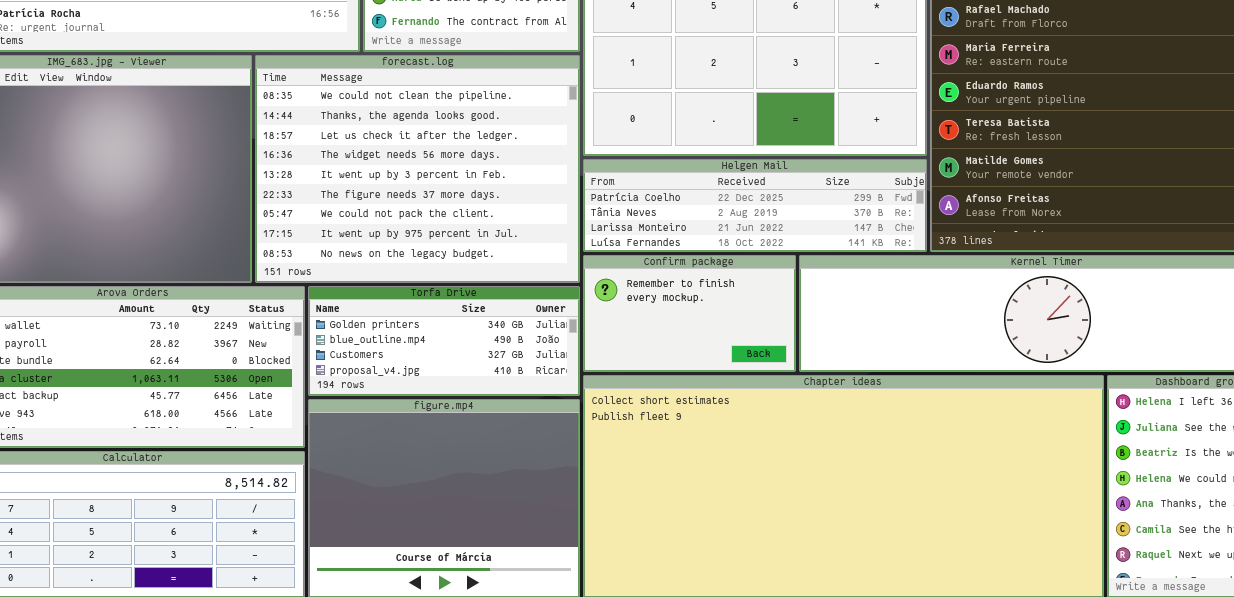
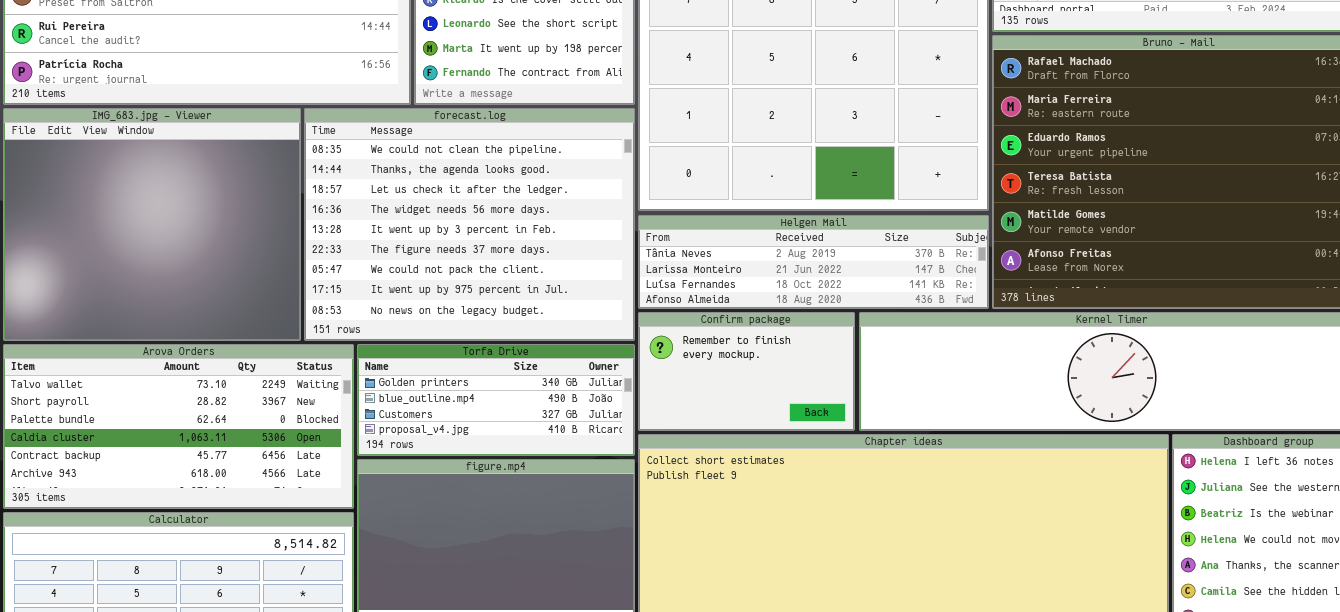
Helgen Mail: [583,159,927,252] -> [638,215,989,309], scrolled down 1 row

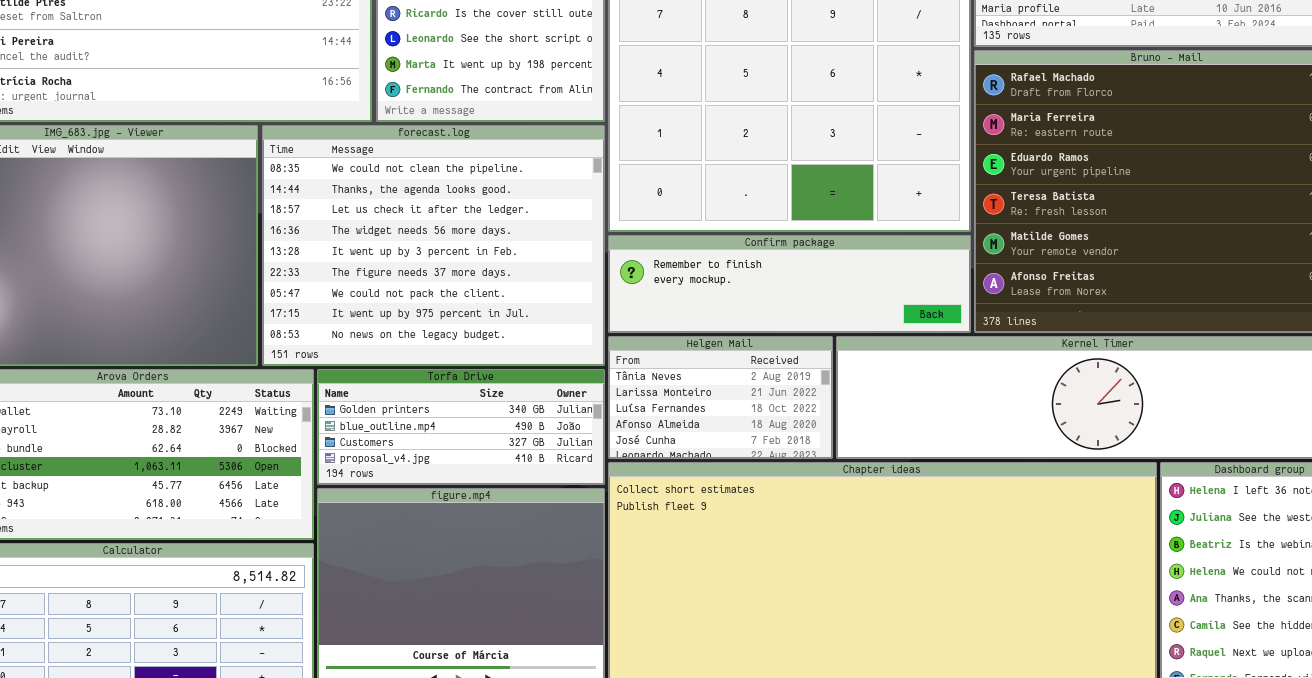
Helgen Mail: [638,215,989,309] -> [608,336,833,459], moved, resized
Confirm package: [638,312,855,431] -> [608,235,971,333], moved, resized

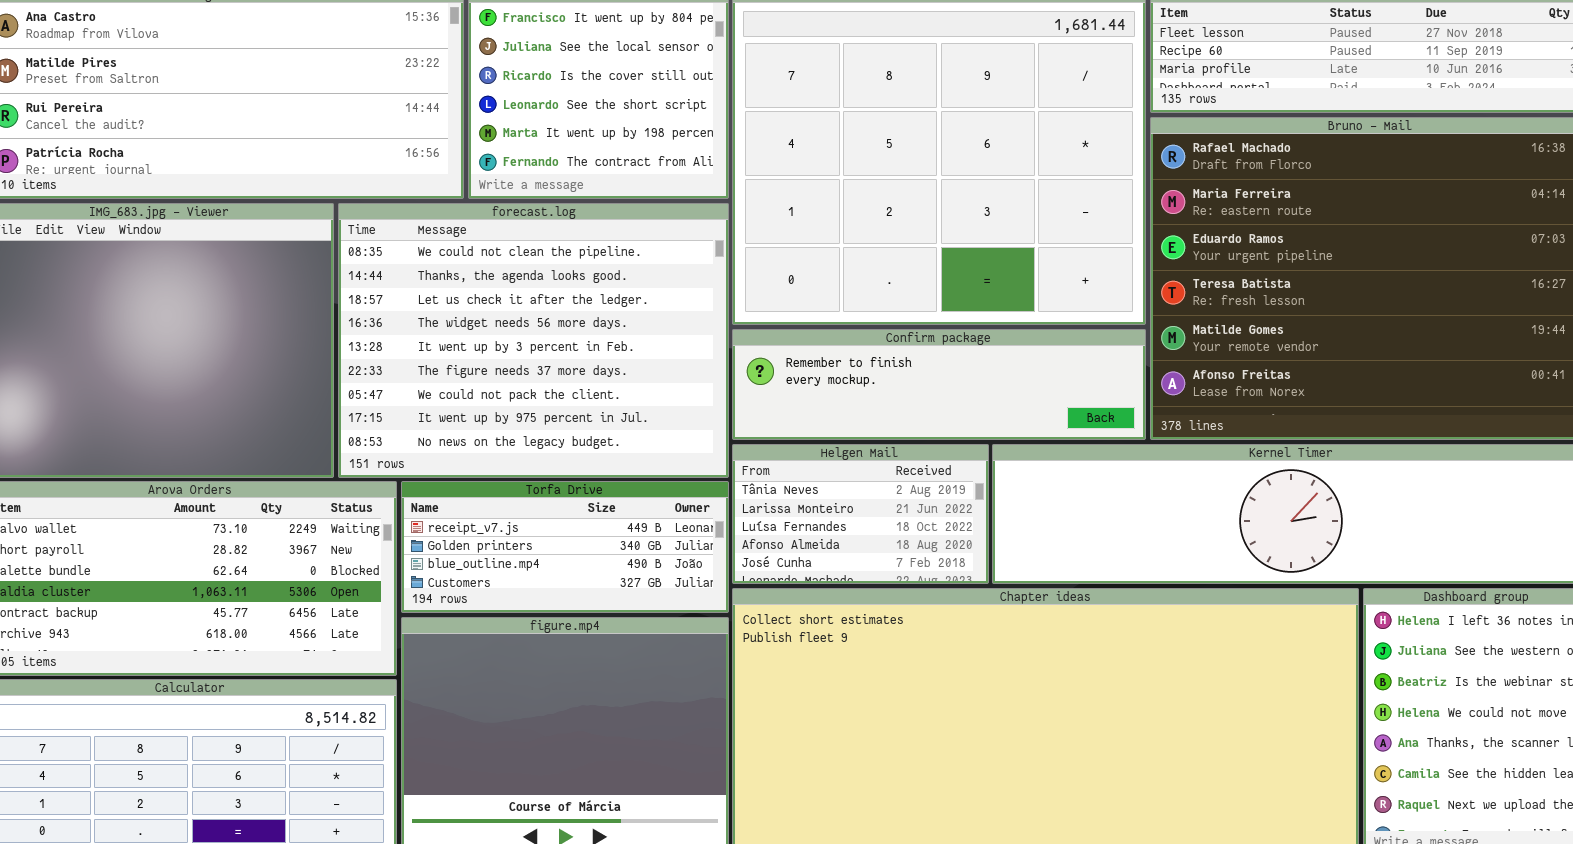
Torfa Drive: [317,369,605,485] -> [401,481,729,613], scrolled up 1 row

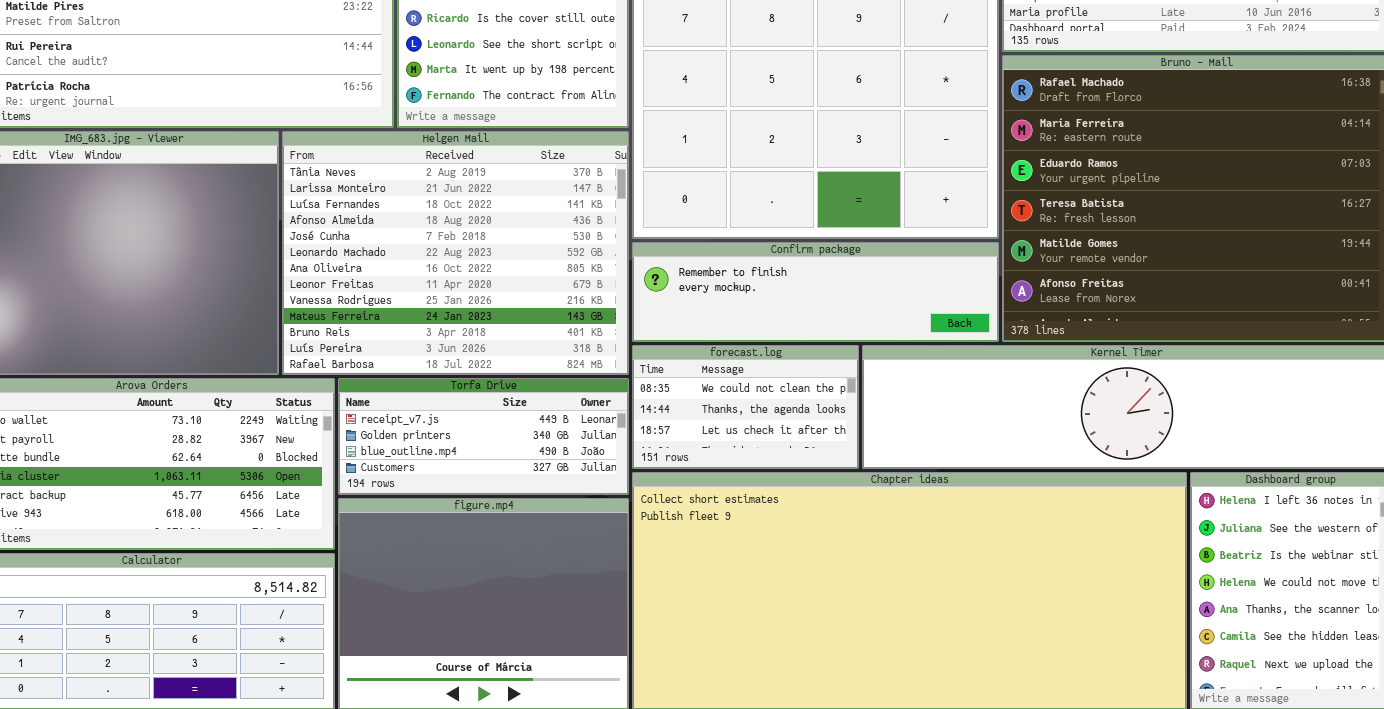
forecast.log: [338,203,729,478] -> [632,345,859,469], moved, resized
Helgen Mail: [732,444,989,584] -> [282,131,629,375], moved, resized

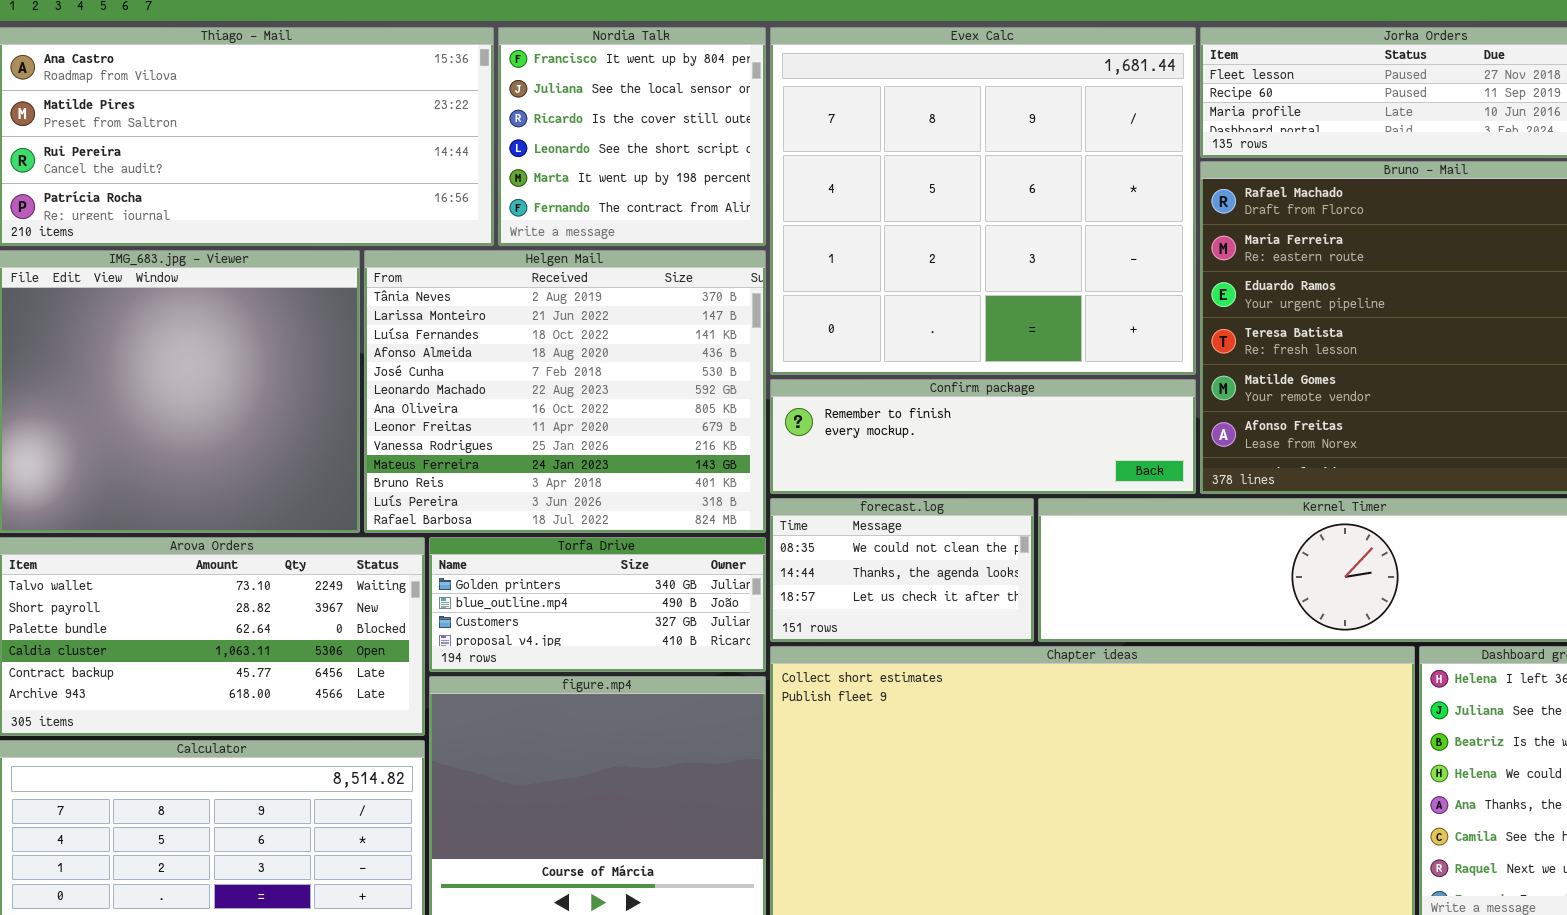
Torfa Drive: [338,378,629,495] -> [429,537,766,672], scrolled down 1 row

